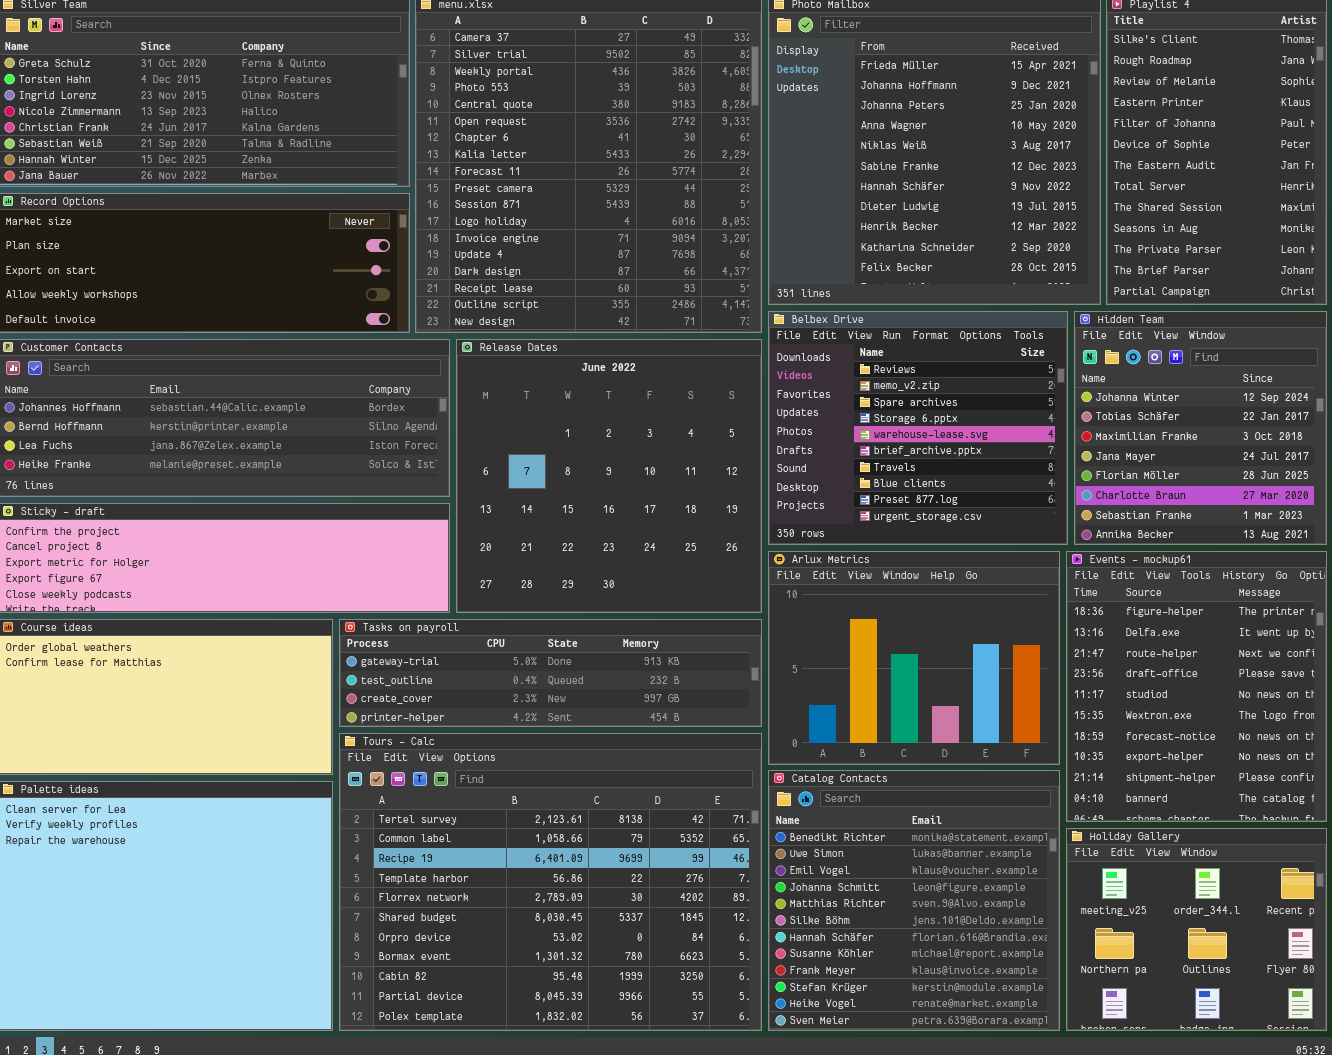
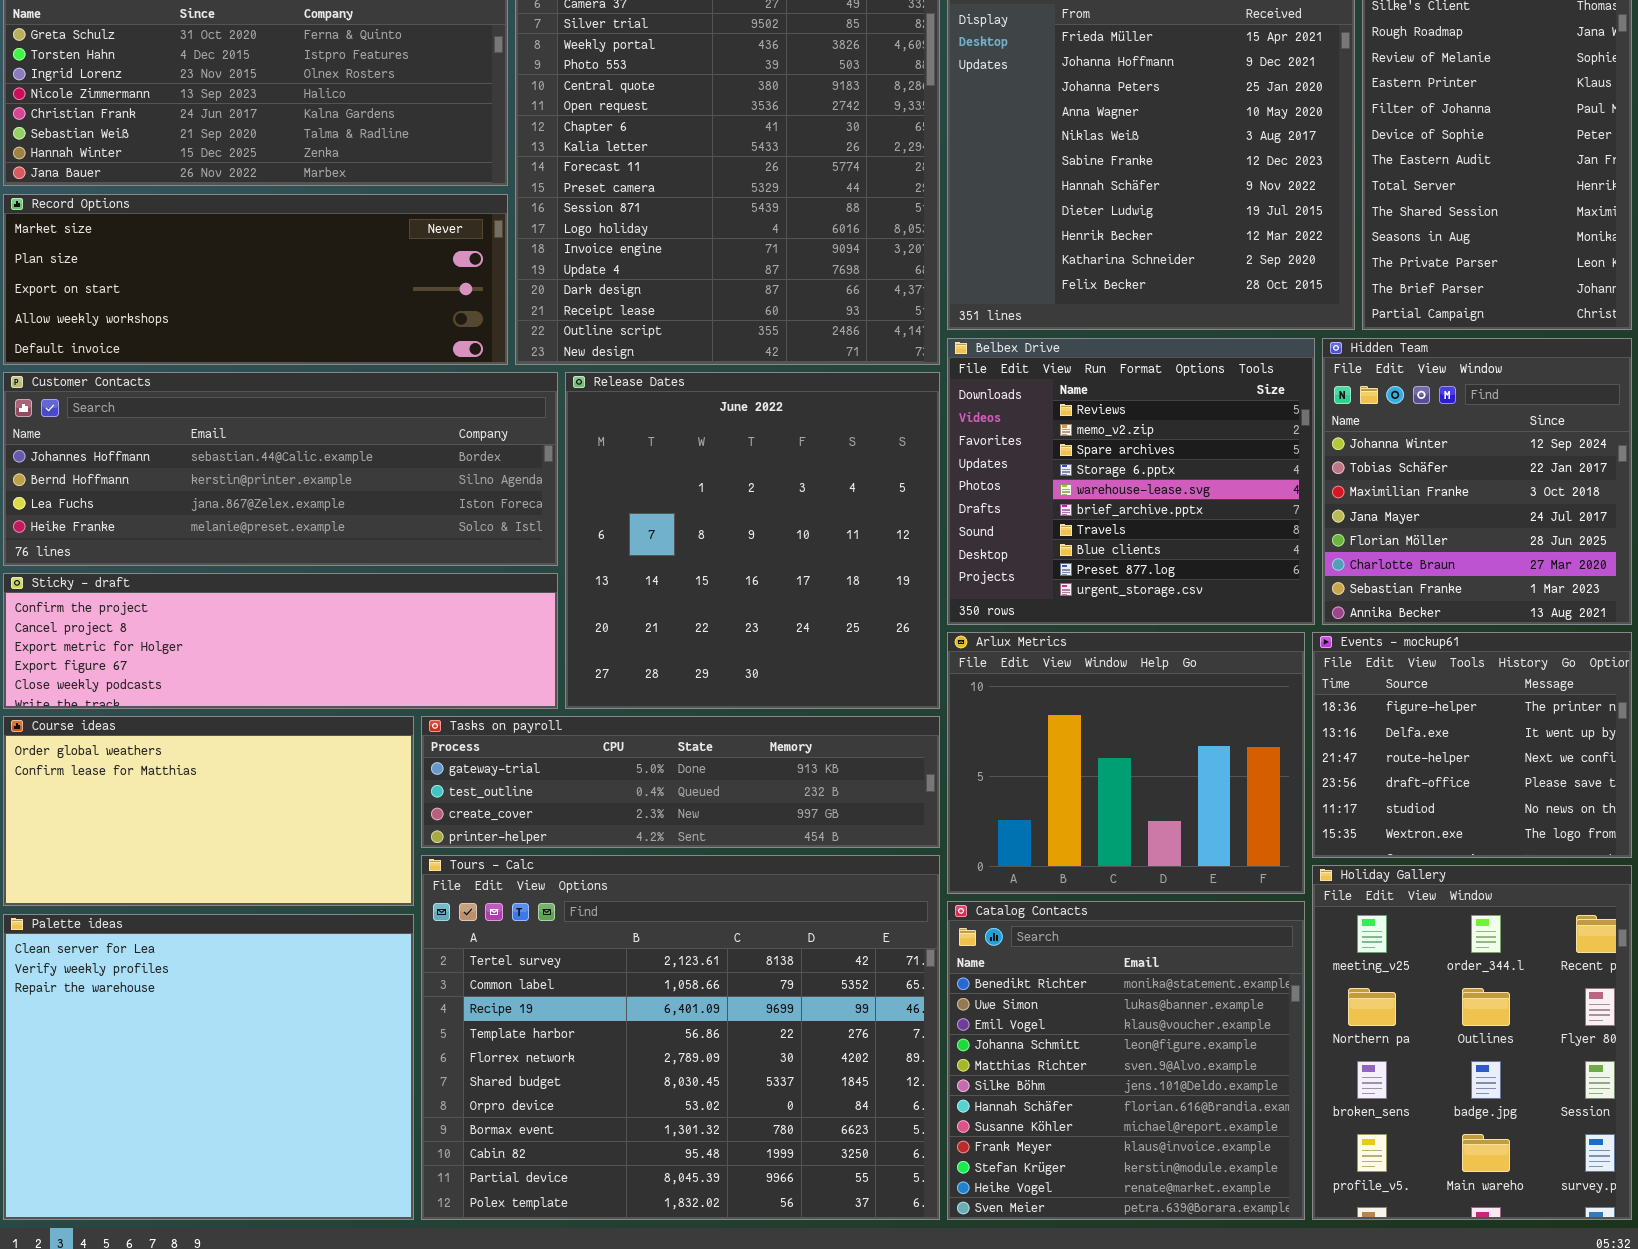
Events - mockup61: [1066,551,1327,822] -> [1312,632,1632,858], resized
Holiday Gallery: [1066,828,1327,1031] -> [1312,865,1632,1220], resized

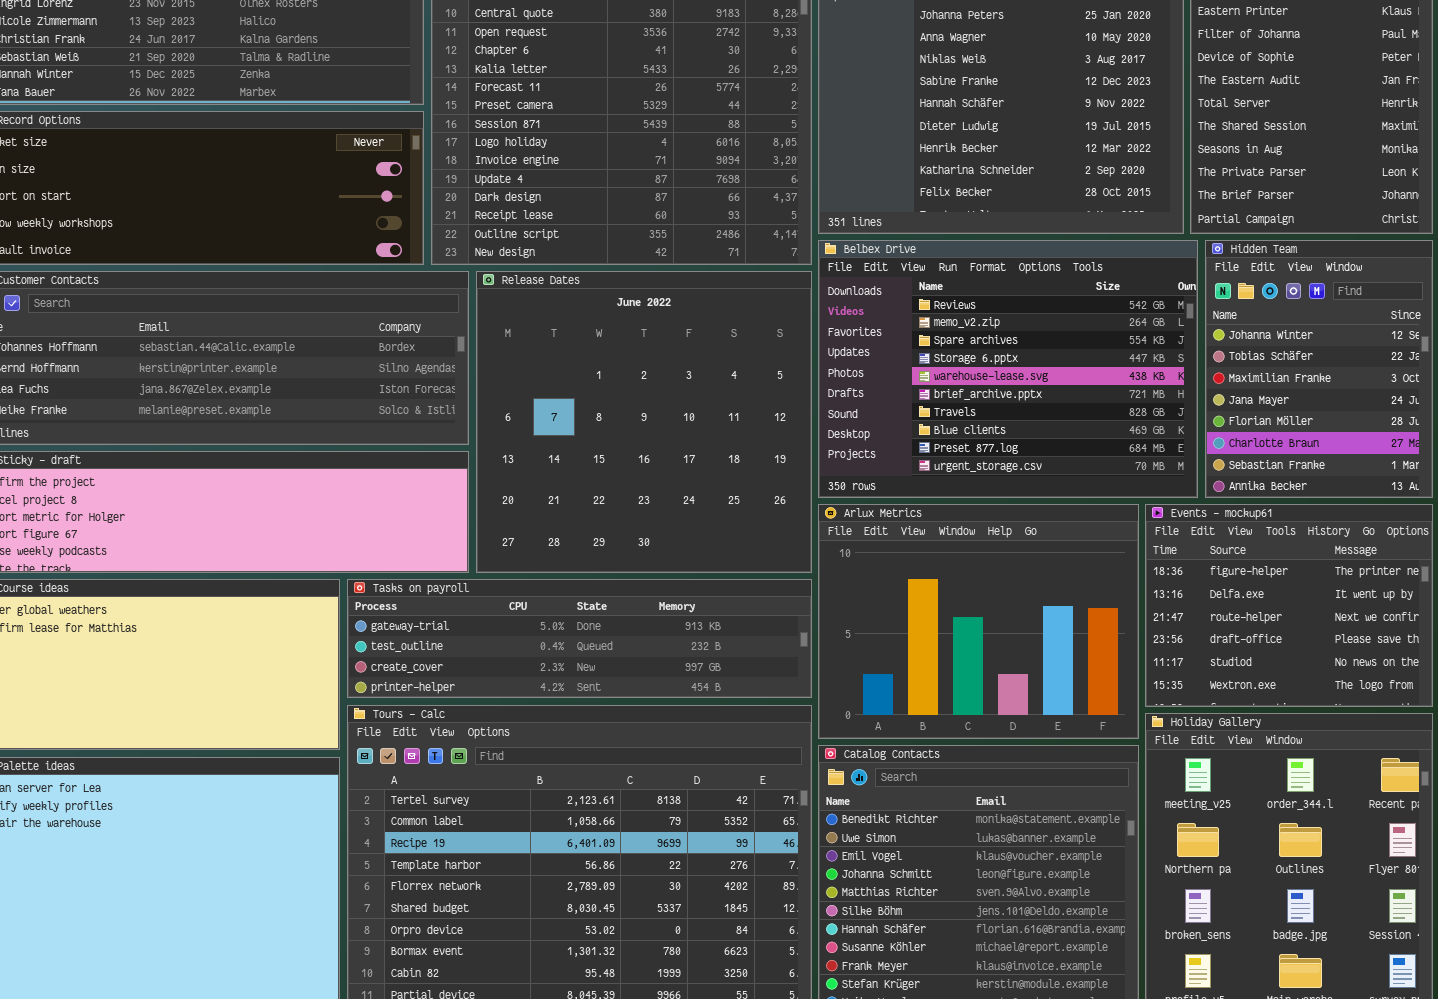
Belbex Drive: [947,338,1315,625] -> [818,240,1198,498], resized
Hidden Team: [1322,338,1632,625] -> [1205,240,1433,498], resized

